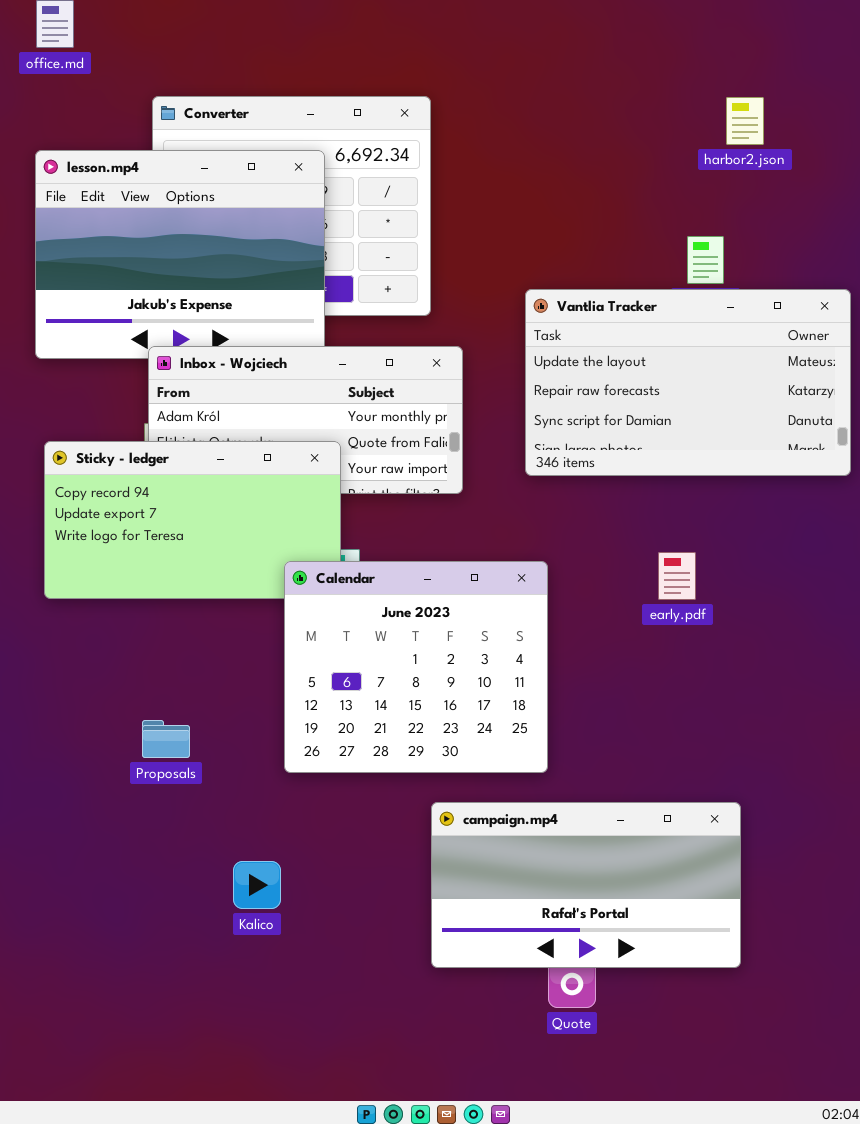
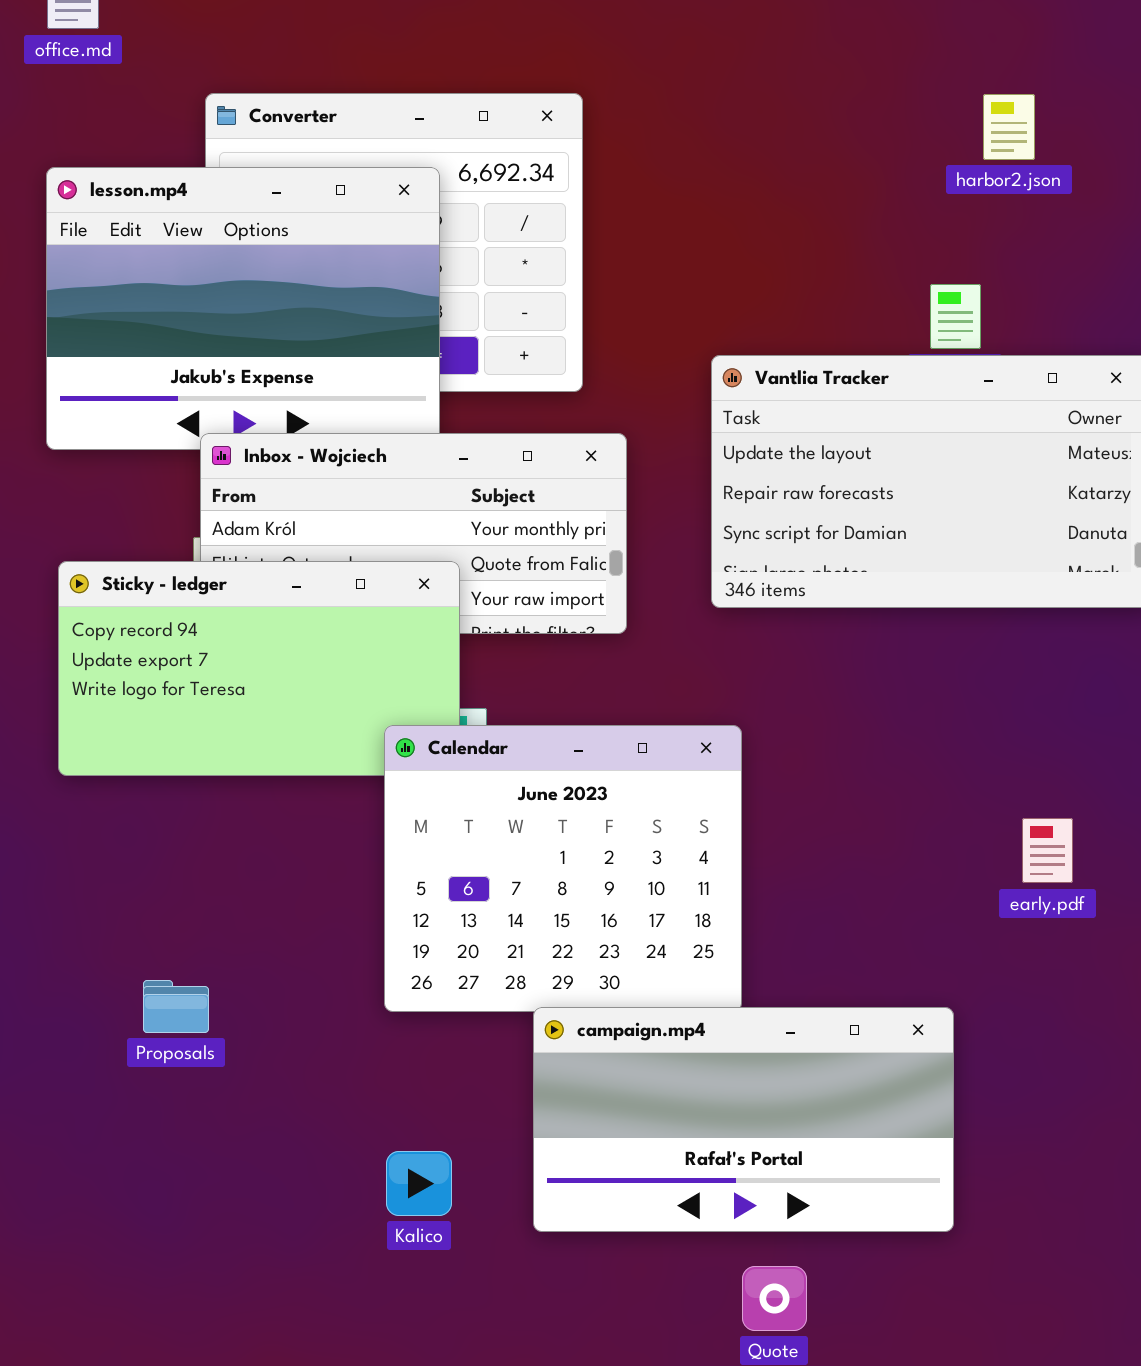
early.pdf: [658,552,696,600] -> [1022,818,1073,883], moved
Proposals: [142,720,190,758] -> [143,980,209,1033], moved
campaign.mp4: [431,802,741,968] -> [533,1007,954,1232], moved
Kalico: [233,861,281,909] -> [386,1151,452,1216], moved

